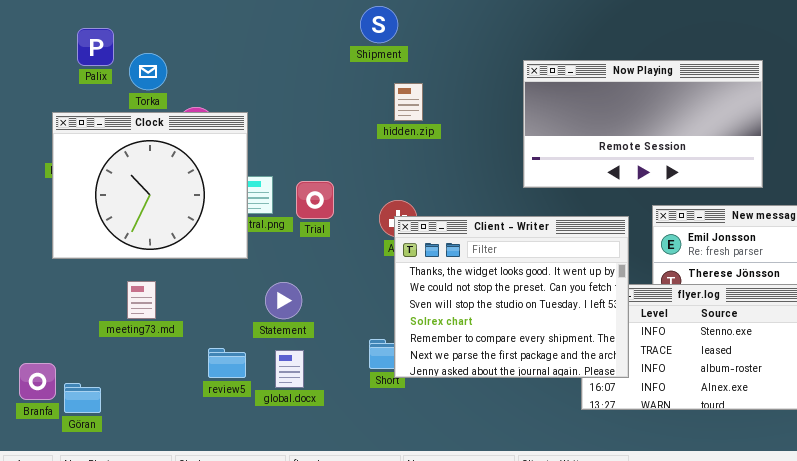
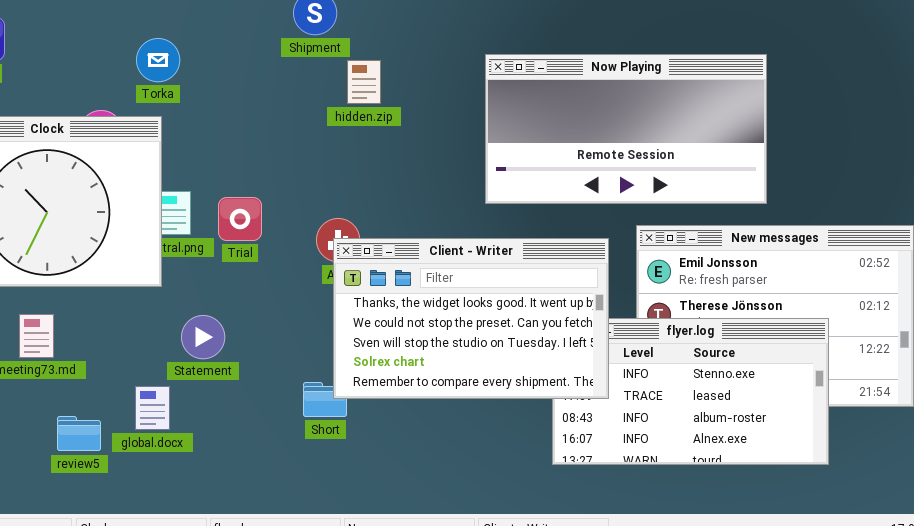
Torka: [129,53,167,90] -> [136,38,180,82], moved
hidden.zip: [394,83,423,121] -> [347,60,381,104], moved
Client - Writer: [394,216,629,378] -> [333,238,609,399], resized
review5: [208,348,246,378] -> [57,416,101,451], moved
global.docx: [275,350,304,388] -> [135,386,170,430], moved

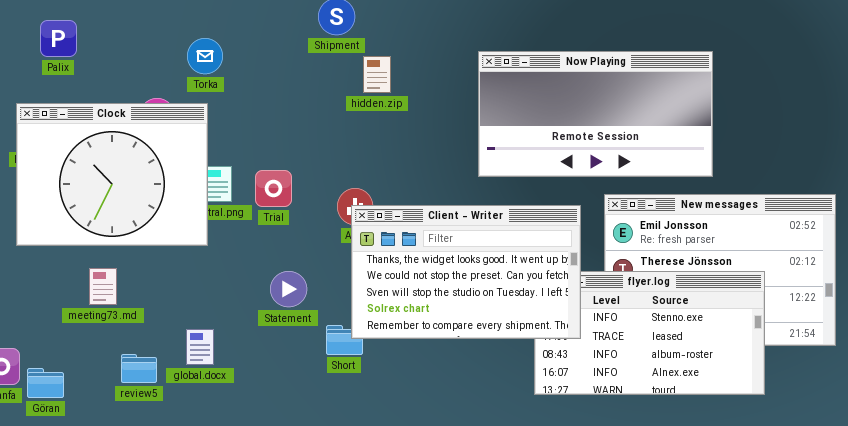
Statement: [181,315,225,359] -> [270,271,307,307], moved

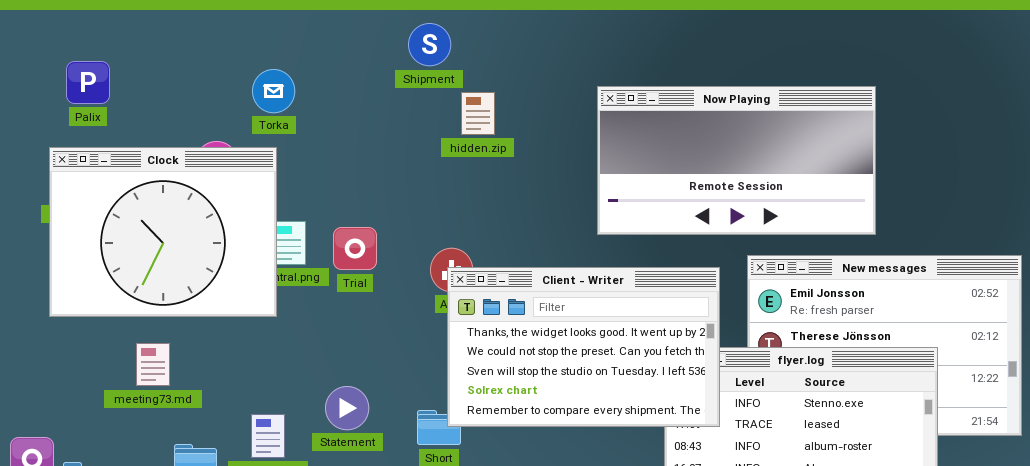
Palix: [40,20,77,57] -> [66,61,110,104], moved
Statement: [270,271,307,307] -> [325,386,369,430], moved

